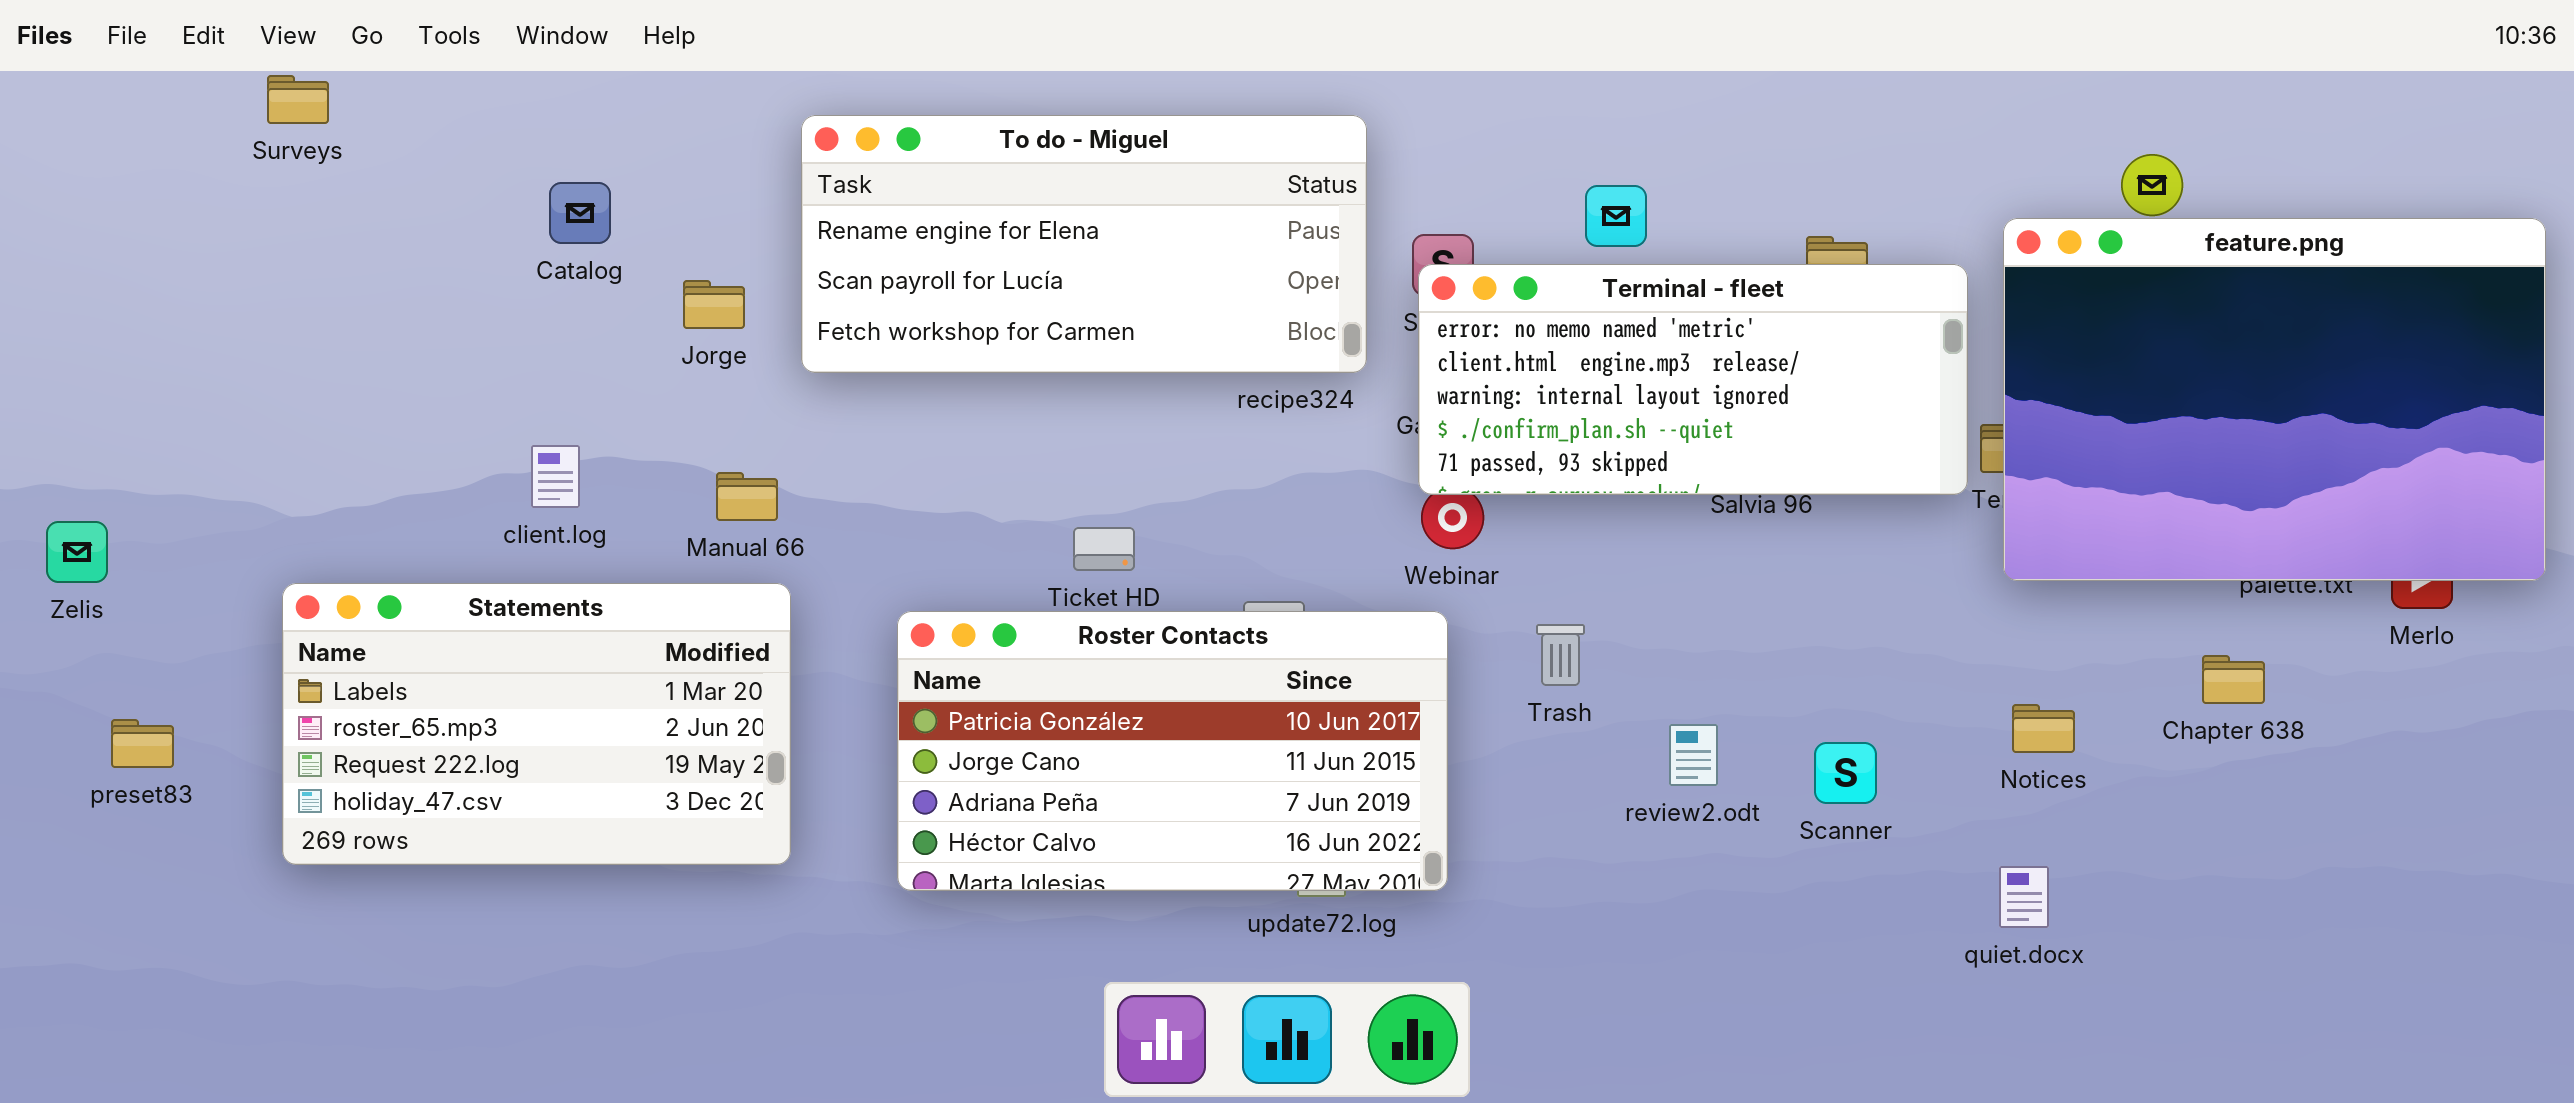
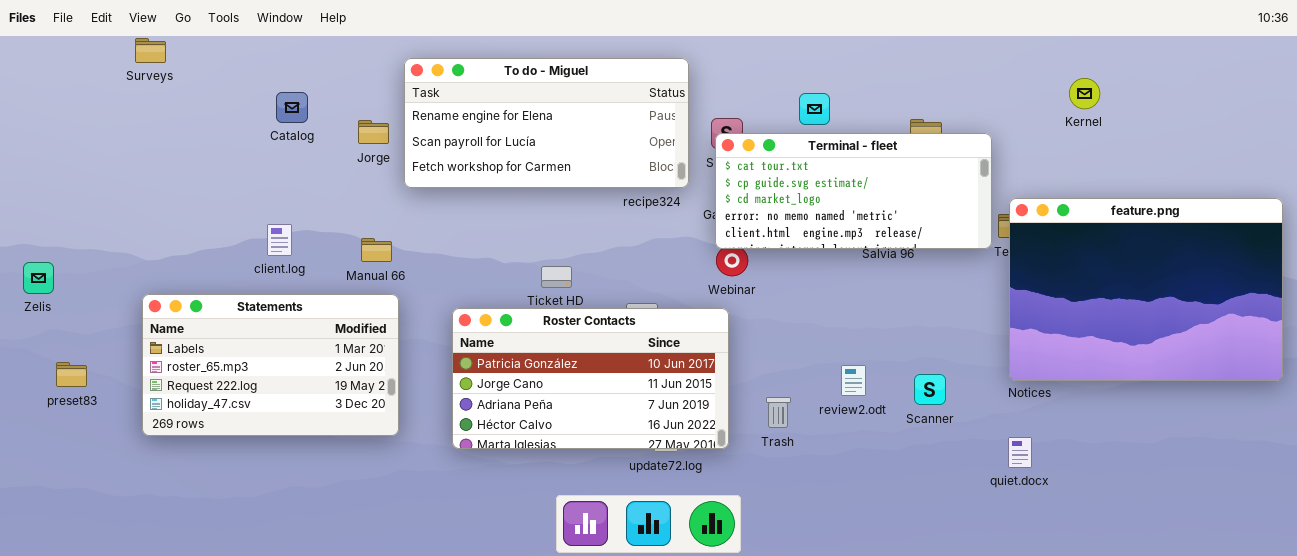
feature.png: [2003,218,2546,581] -> [1009,198,1283,381], moved
Terminal - fleet: [1418,264,1968,495] -> [715,133,992,249], scrolled up 3 rows
Jorge: [683,280,745,329] -> [358,120,389,144], moved
Trash: [1536,624,1585,686] -> [766,397,791,428], moved

